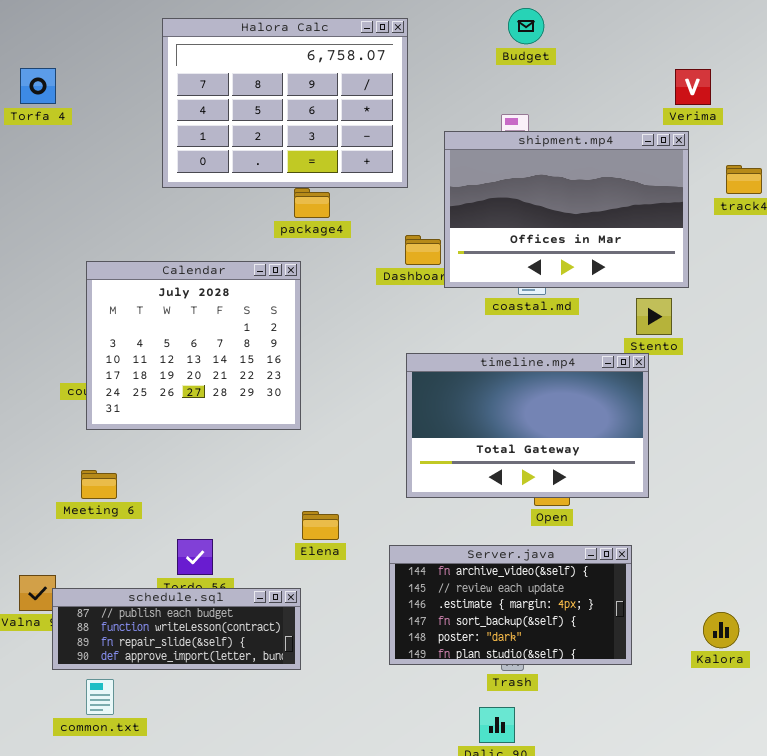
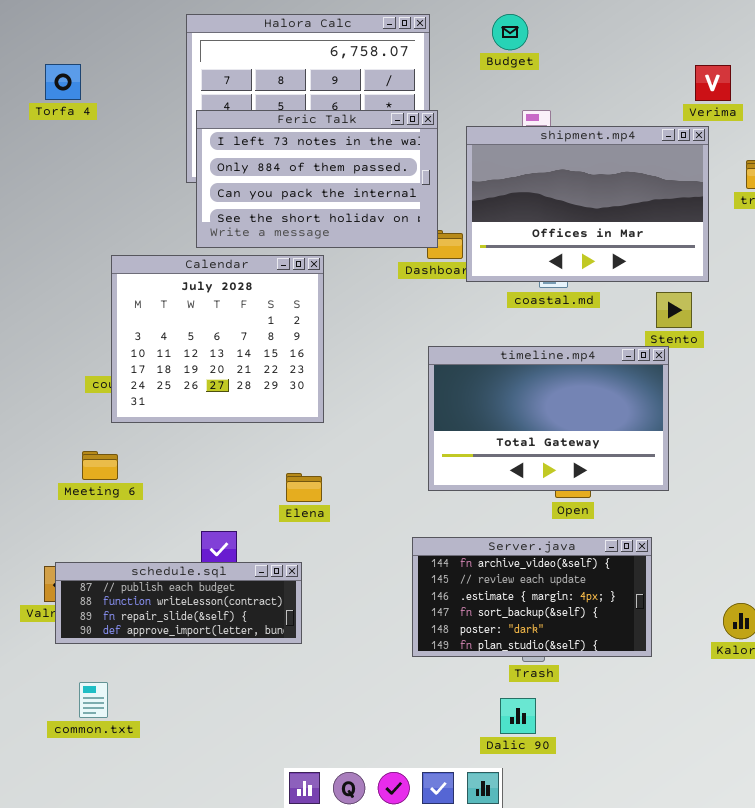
Budget: [508,8,544,44] -> [492,14,528,50], moved
Feric Talk: none -> [196,110,438,248], opened
Meeting 6: [81,470,117,499] -> [82,451,118,480], moved
Elena: [302,511,339,540] -> [286,473,322,502], moved
schedule.sql: [52,588,301,670] -> [55,562,302,644], moved
common.txt: [86,679,114,715] -> [79,682,108,718], moved

